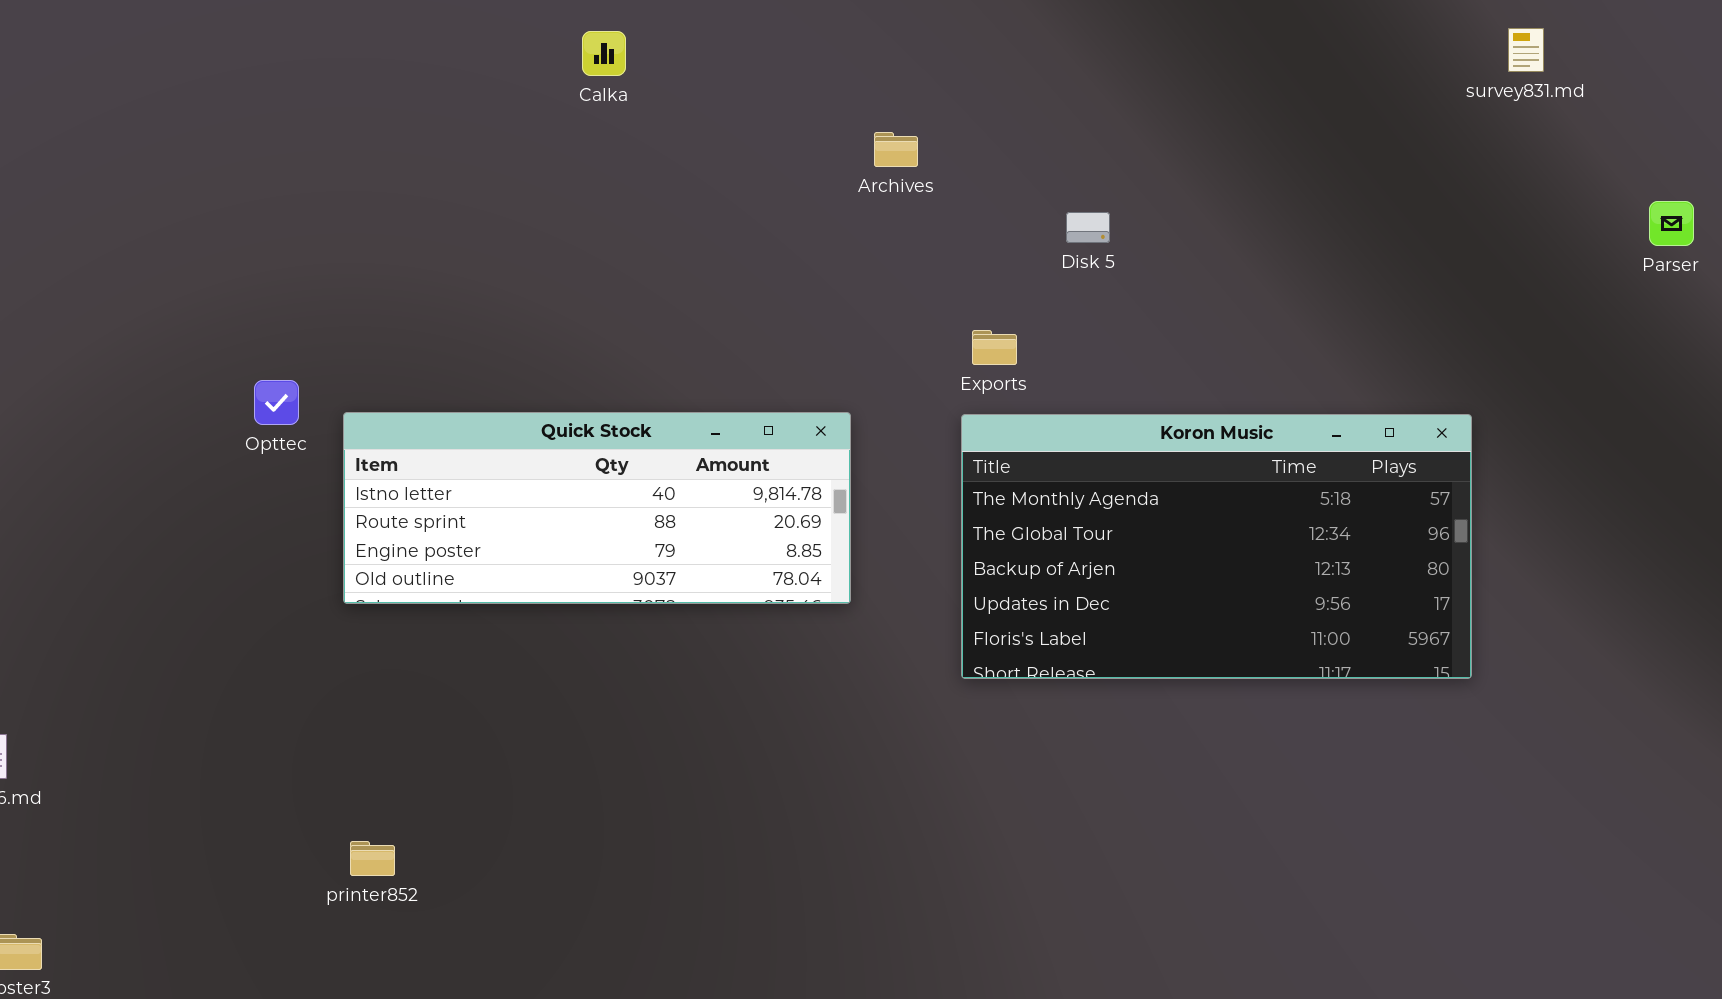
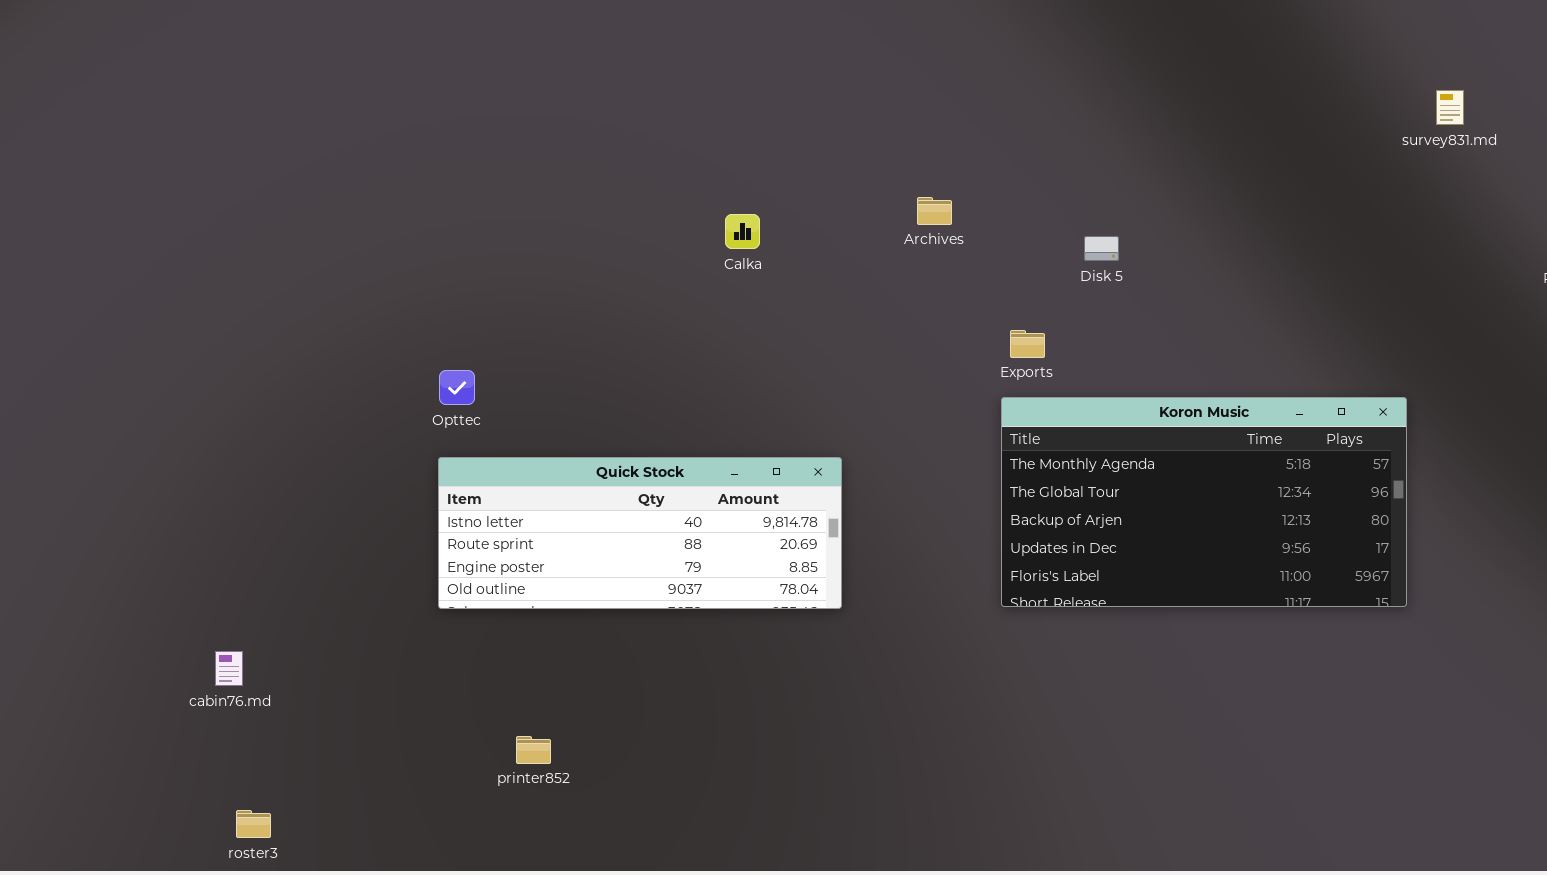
Calka: [582,31,626,76] -> [725,214,760,249], moved
Archives: [874,132,918,167] -> [917,197,952,225], moved
Quick Stock: [343,412,851,604] -> [438,457,842,609], moved

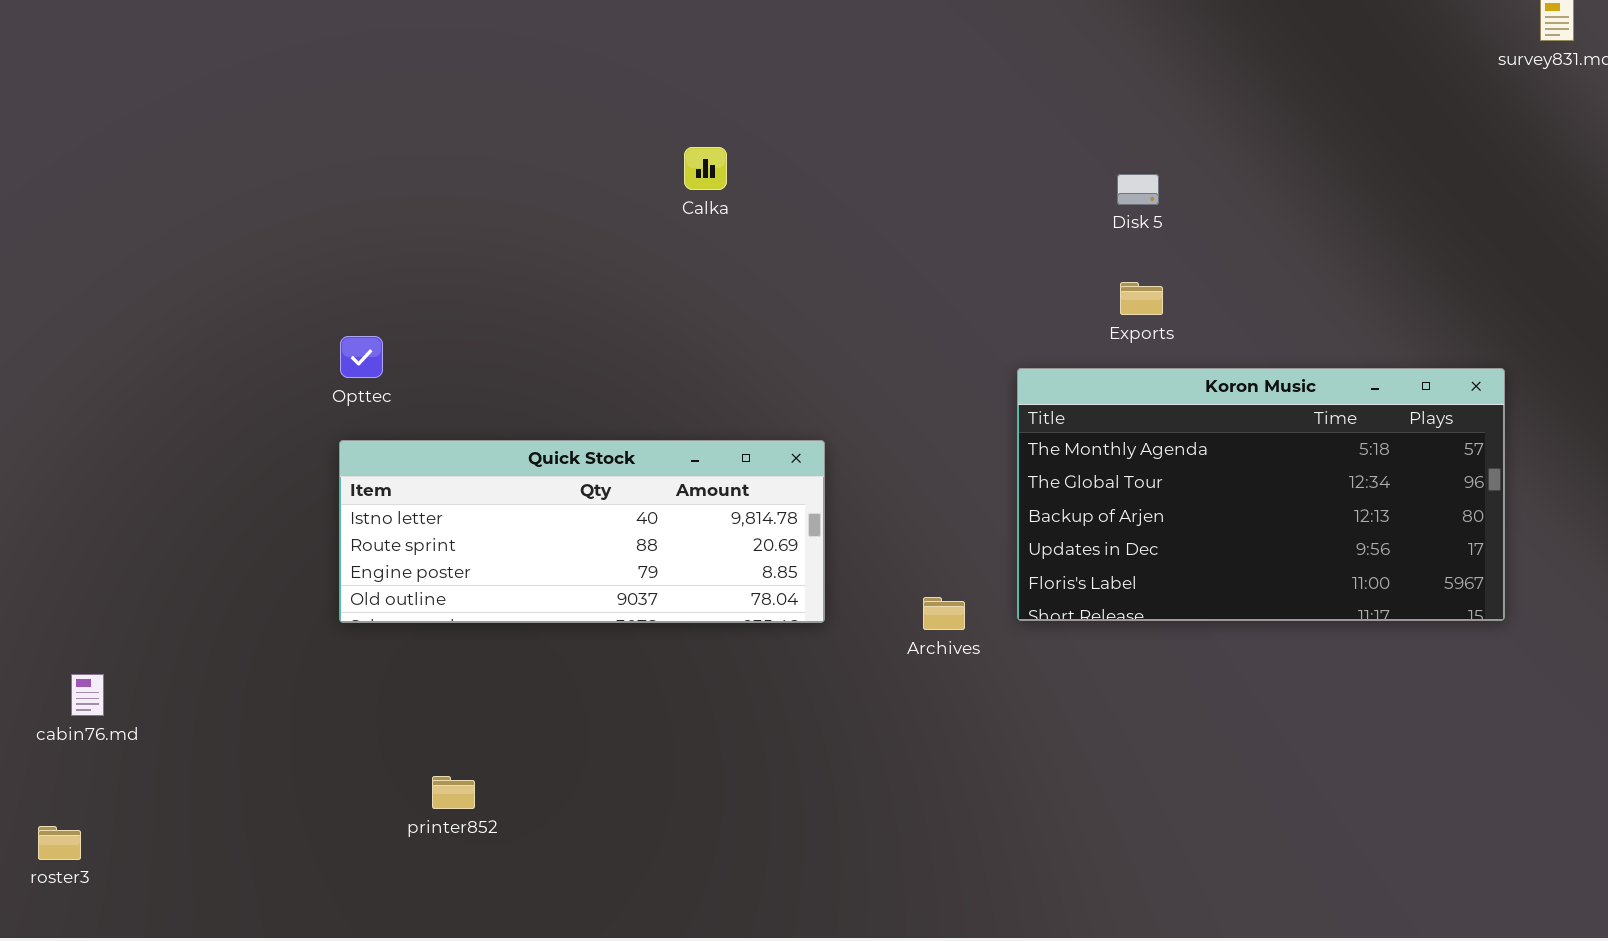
Archives: [917,197,952,225] -> [923,597,965,630], moved
Exports: [1010,330,1045,358] -> [1120,282,1163,315], moved
roster3: [236,810,271,838] -> [38,826,81,860], moved

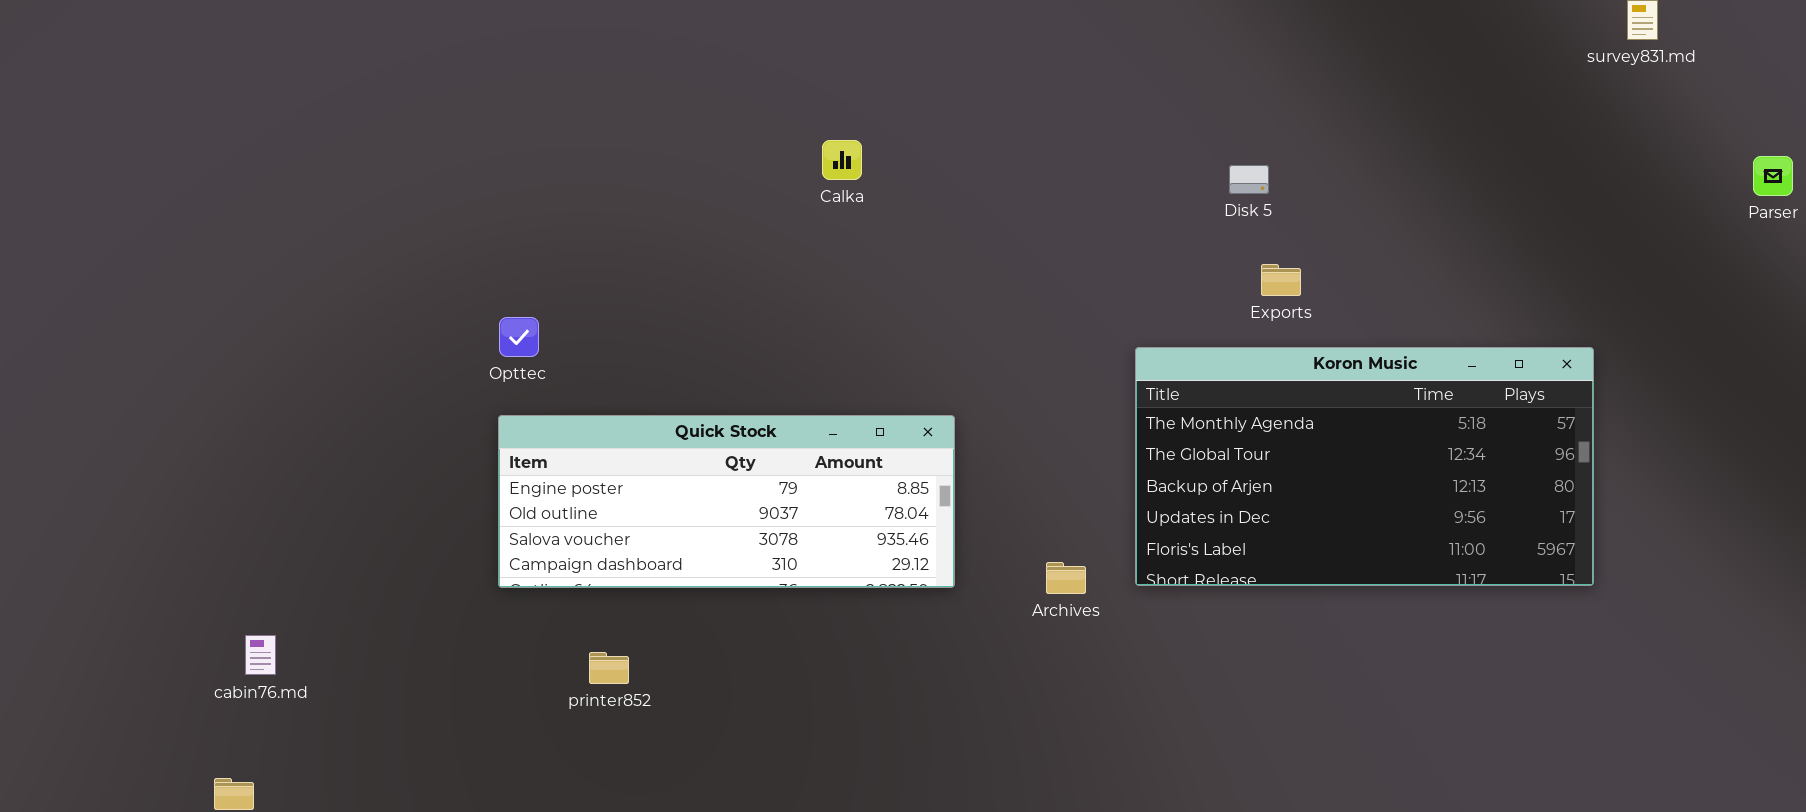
Exports: [1120,282,1163,315] -> [1261,264,1301,296], moved
Quick Stock: [339,440,825,623] -> [498,415,955,588], scrolled down 2 rows
printer852: [432,776,475,809] -> [589,652,629,684], moved

